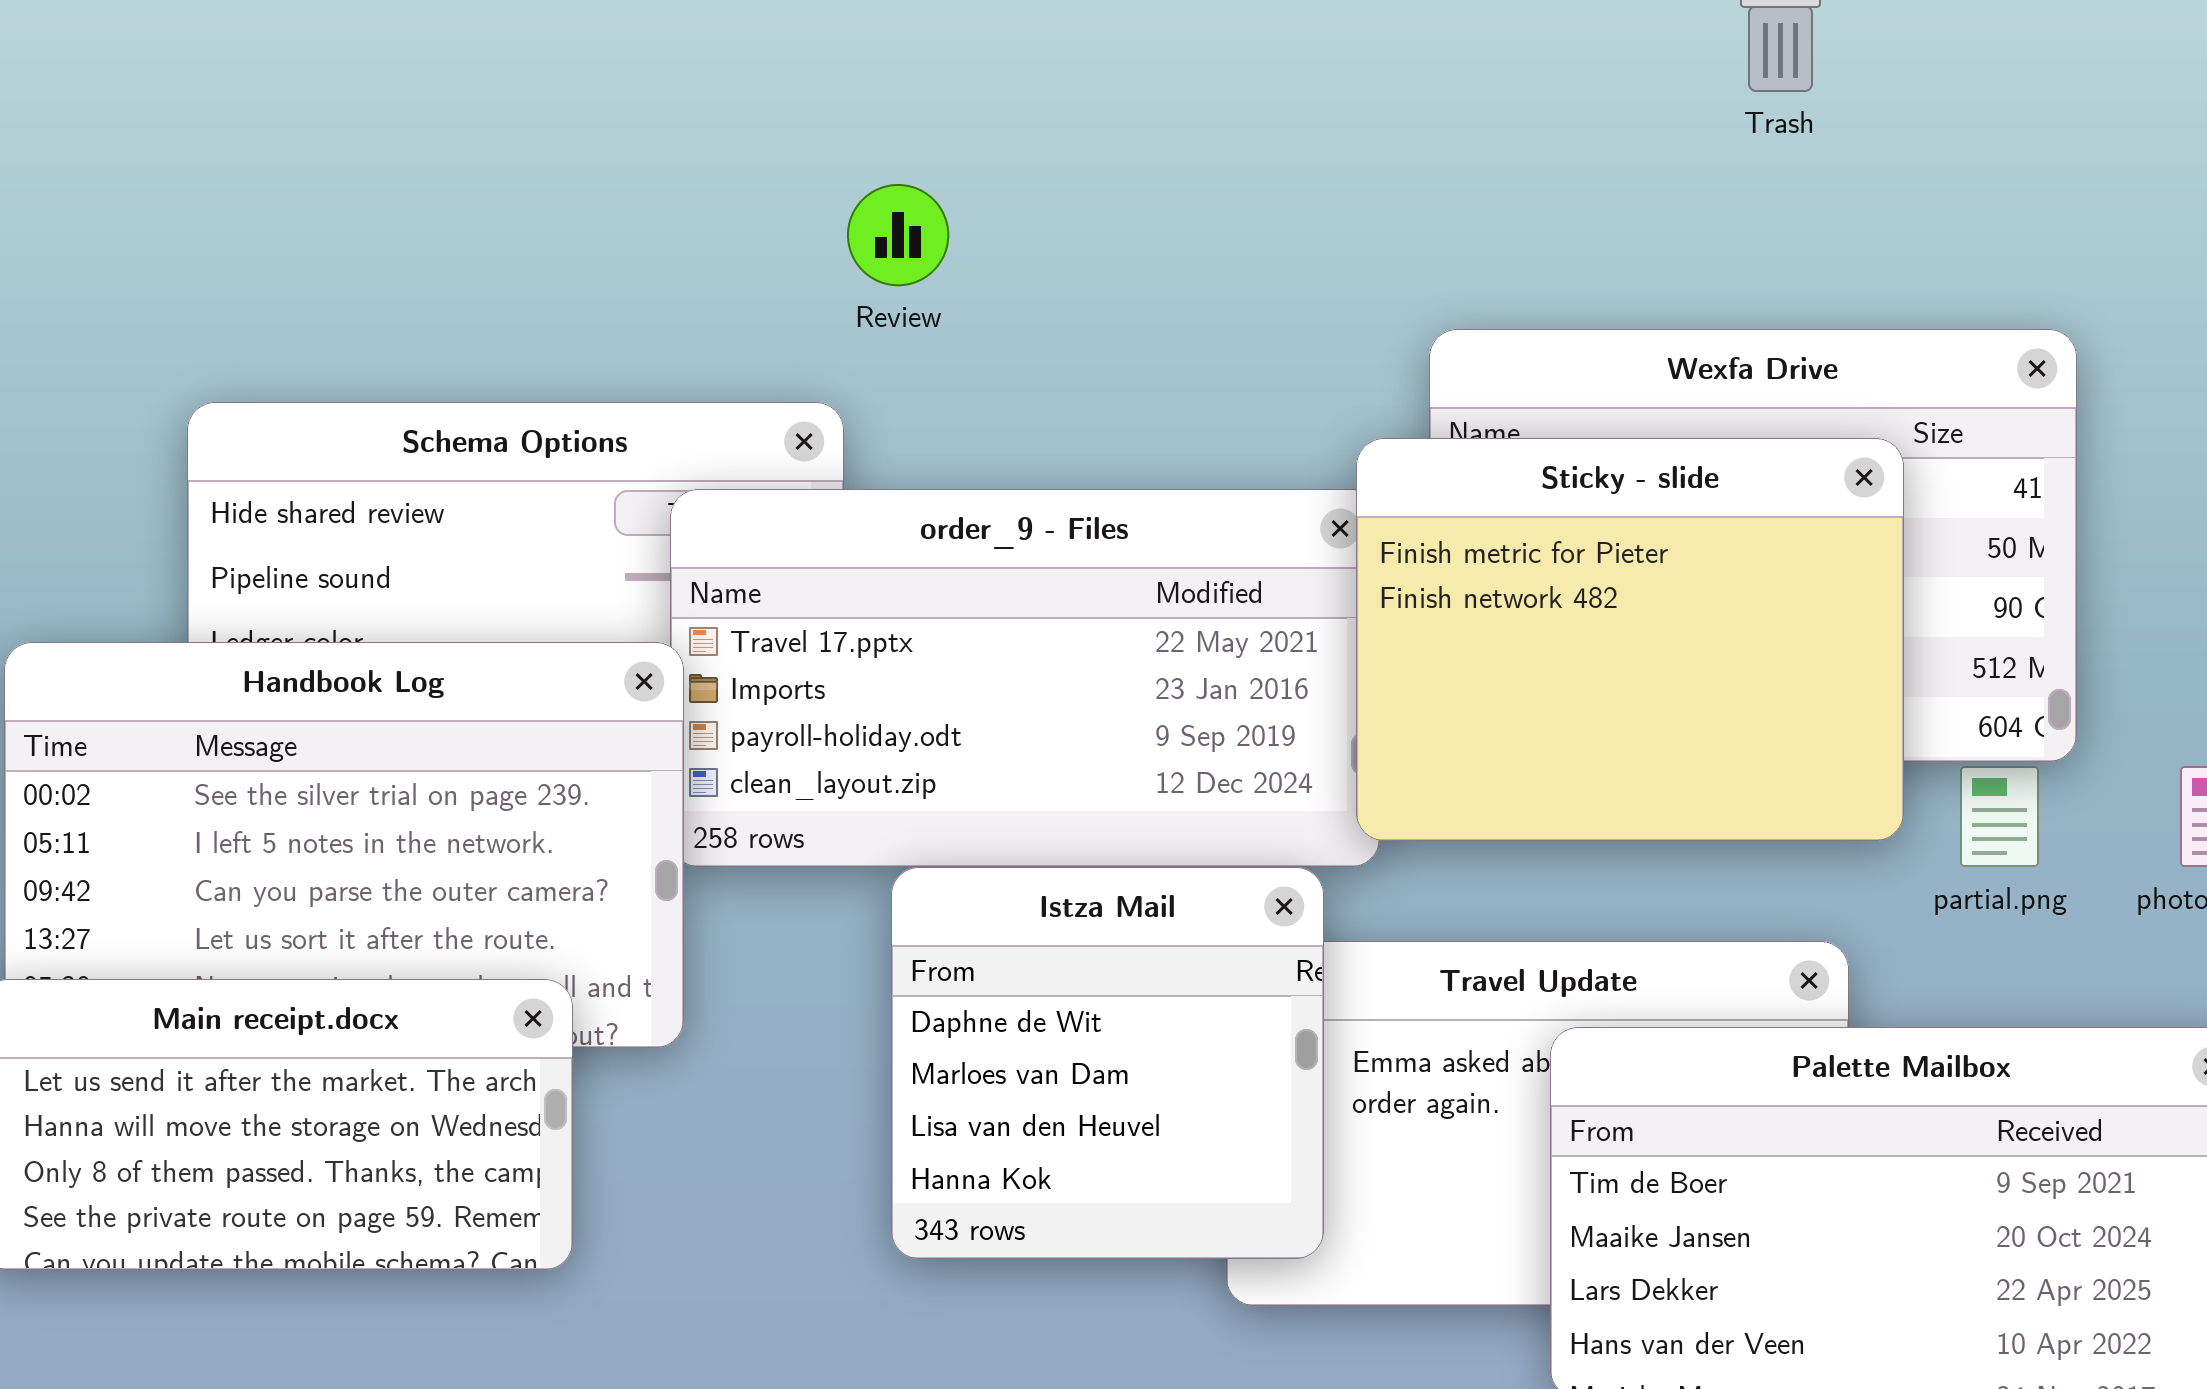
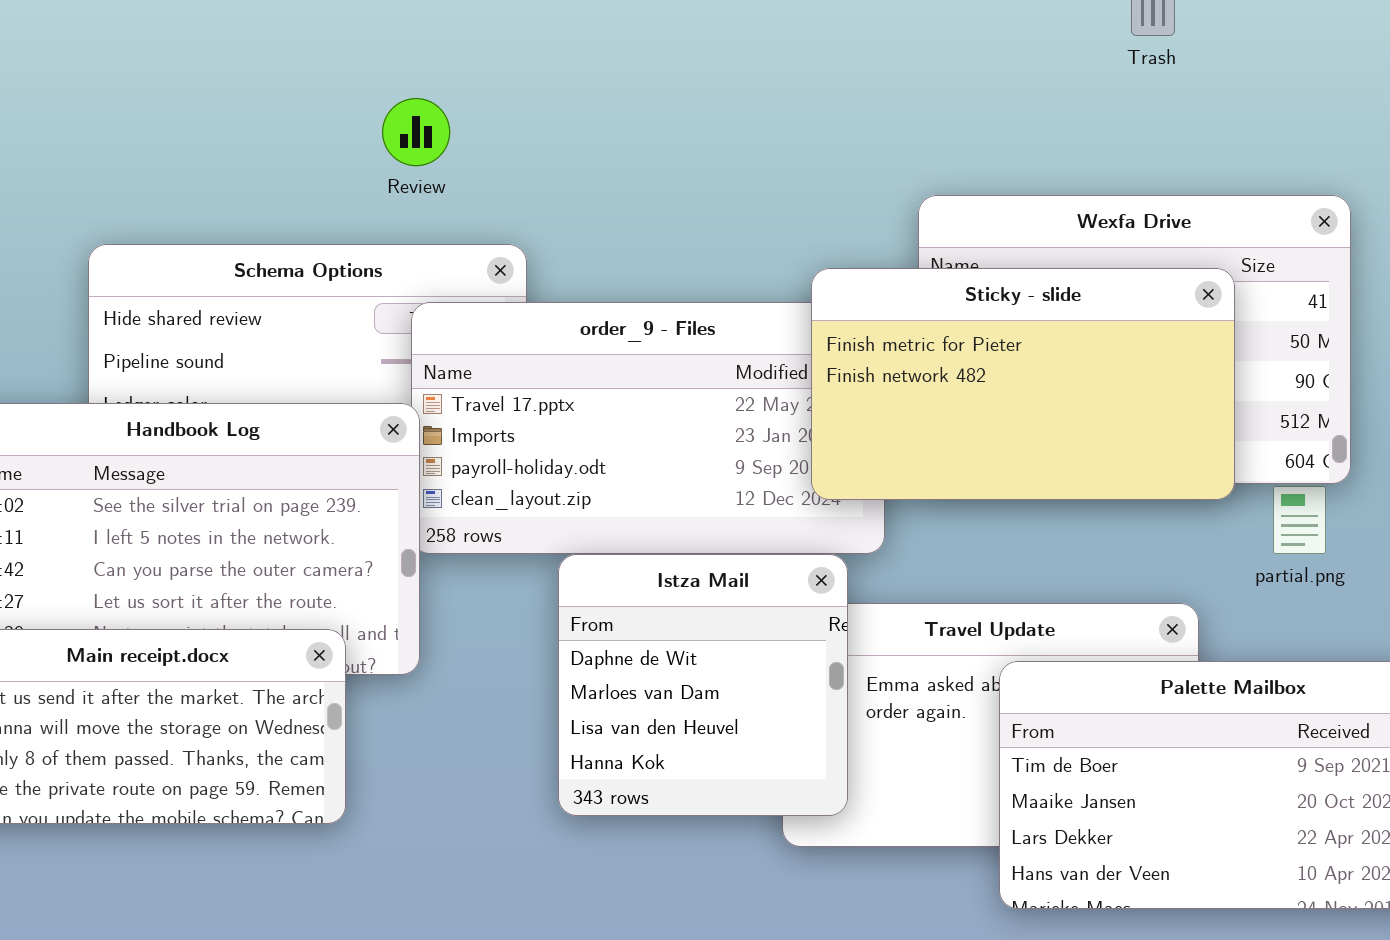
Review: [847,184,949,286] -> [382,98,450,166], moved
Sticky - slide: [1356,438,1904,841] -> [811,268,1235,500], resized

